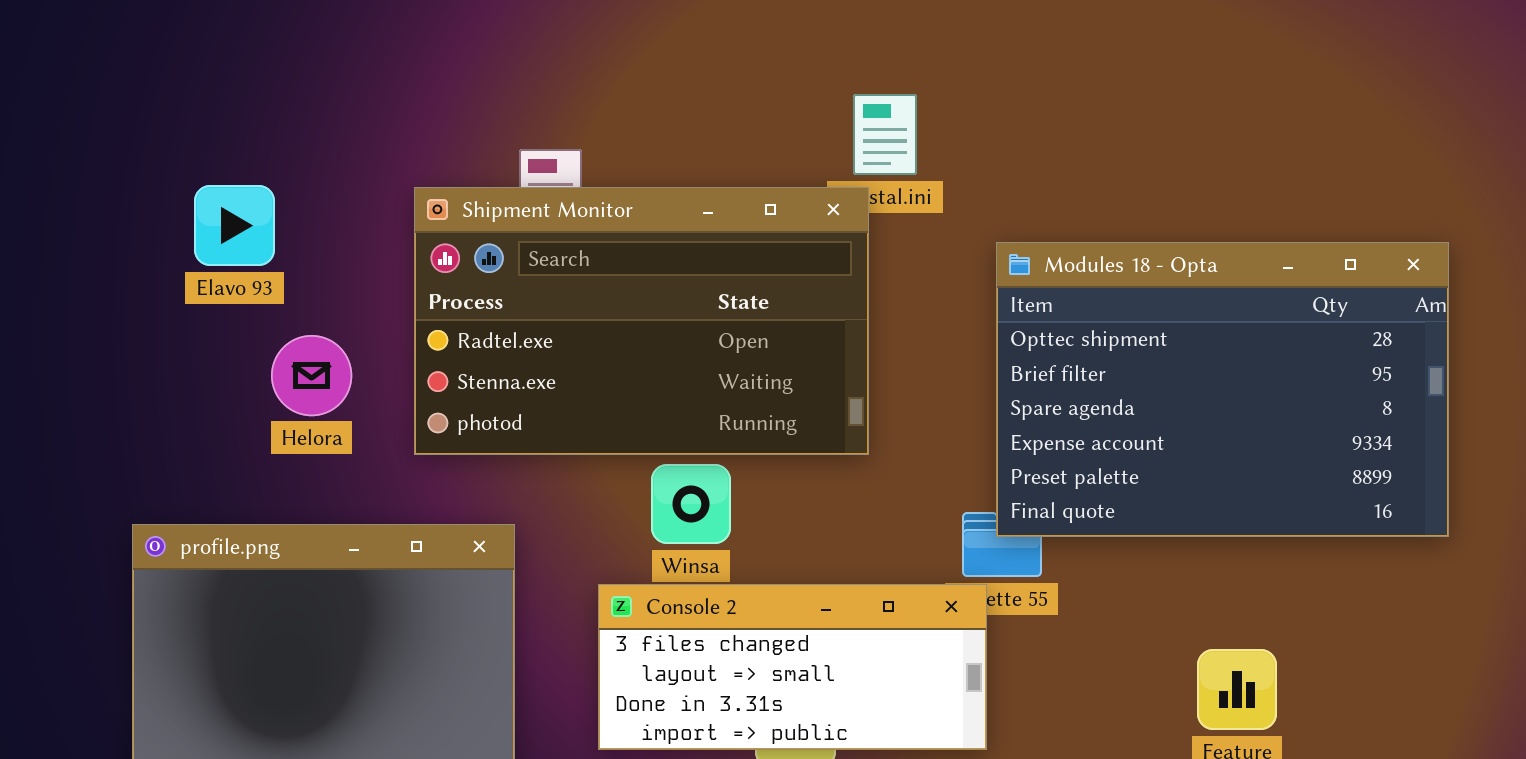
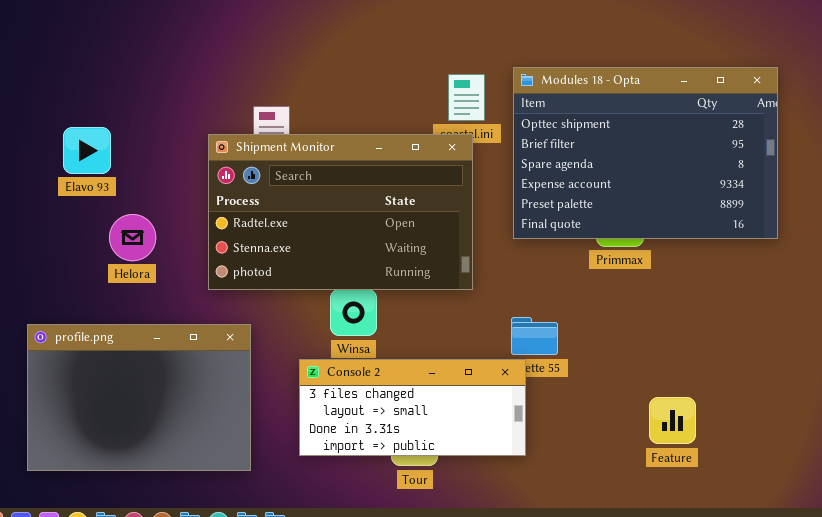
Shipment Monitor: [414,187,869,455] -> [208,134,473,290], moved
Modules 18 - Opta: [996,242,1449,537] -> [513,67,778,239], moved

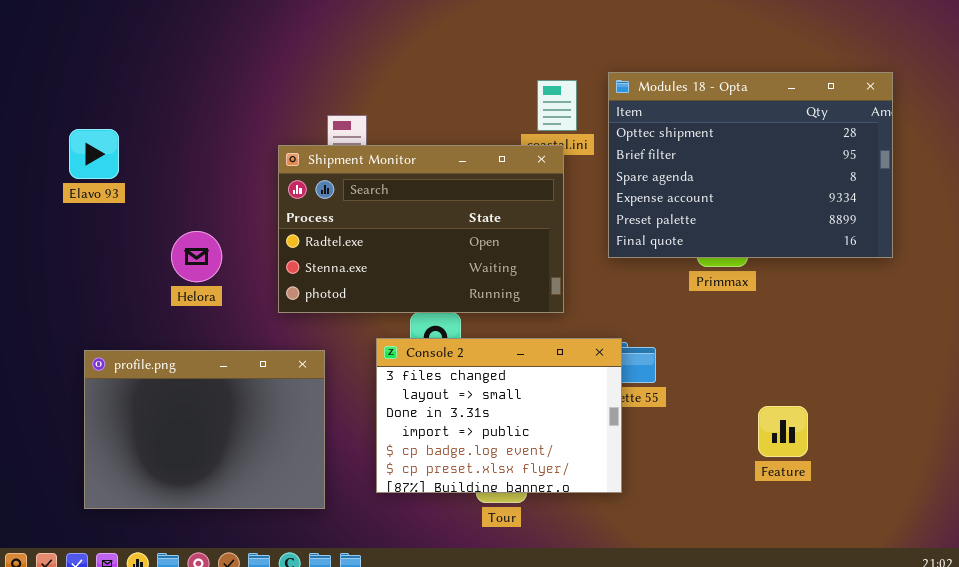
Elavo 93: [63,127,111,174] -> [69,129,119,179], moved
Console 2: [299,359,526,456] -> [376,338,622,493], resized
Feature: [649,397,696,444] -> [758,406,808,457], moved

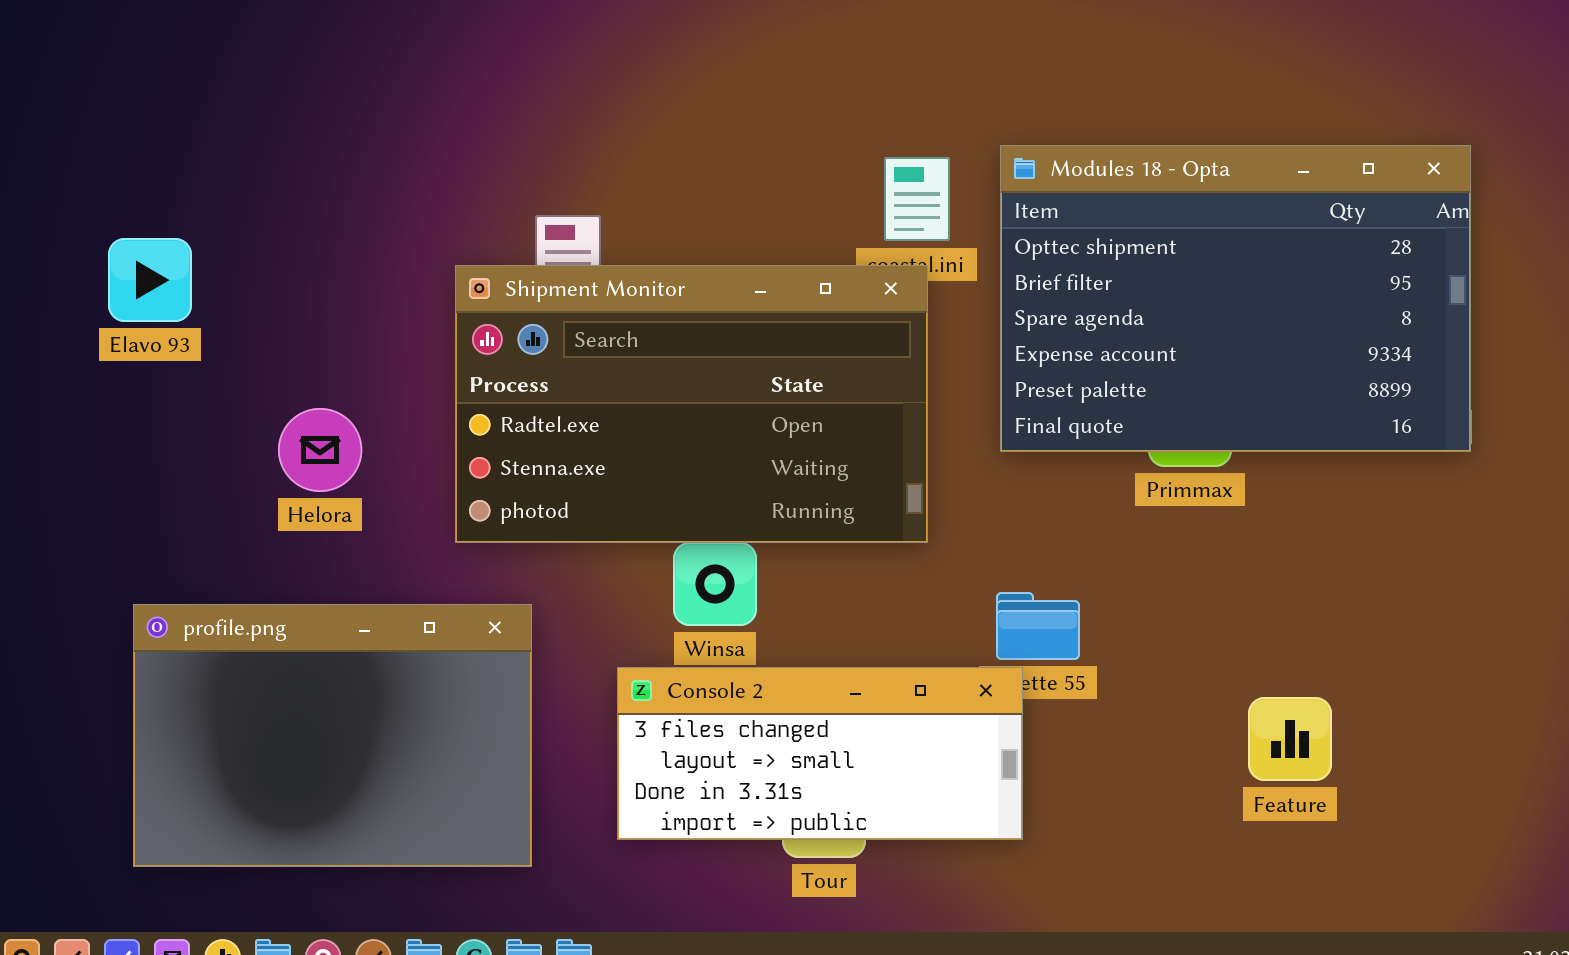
Console 2: [376,338,622,493] -> [617,667,1023,840], resized

